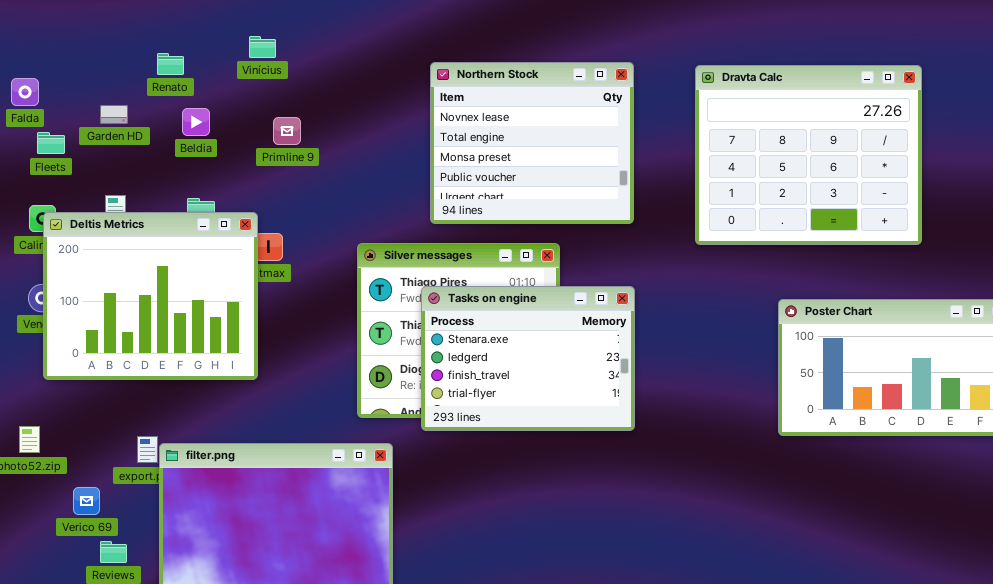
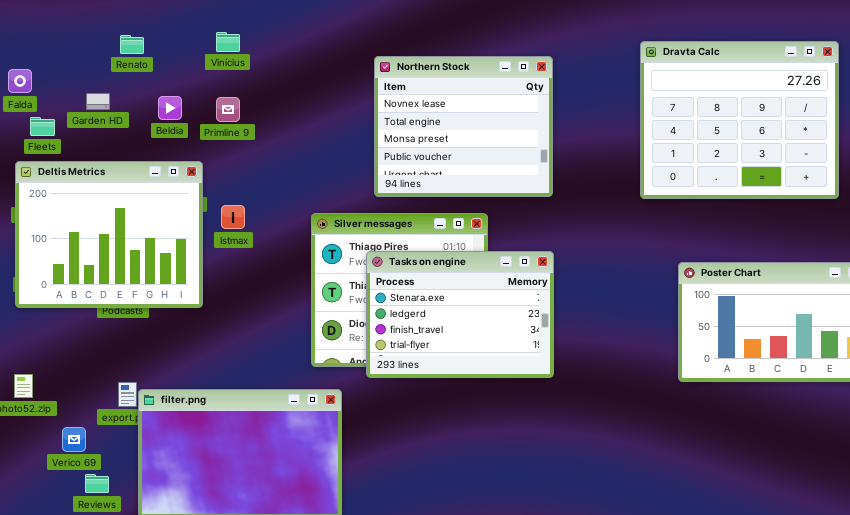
Renato: [157,53,184,75] -> [120,35,144,54], moved
Dravta Calc: [695,65,922,245] -> [640,41,839,199], moved
Primline 9: [273,117,301,145] -> [216,97,240,122], moved
Deltis Metrics: [43,212,258,380] -> [15,161,203,308], moved

